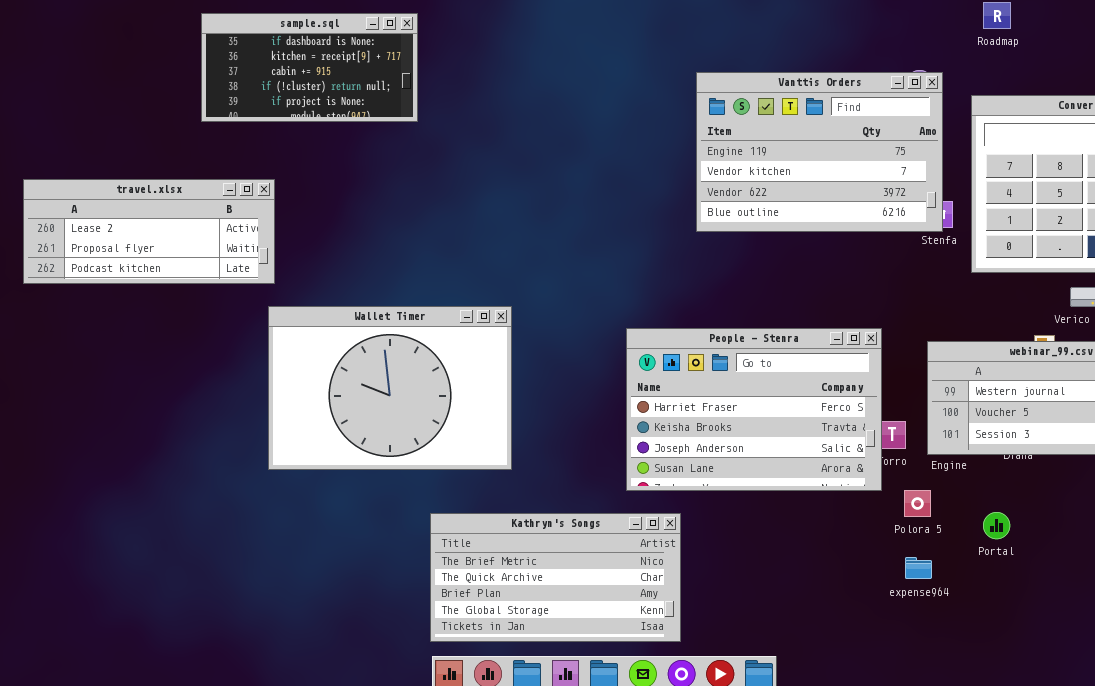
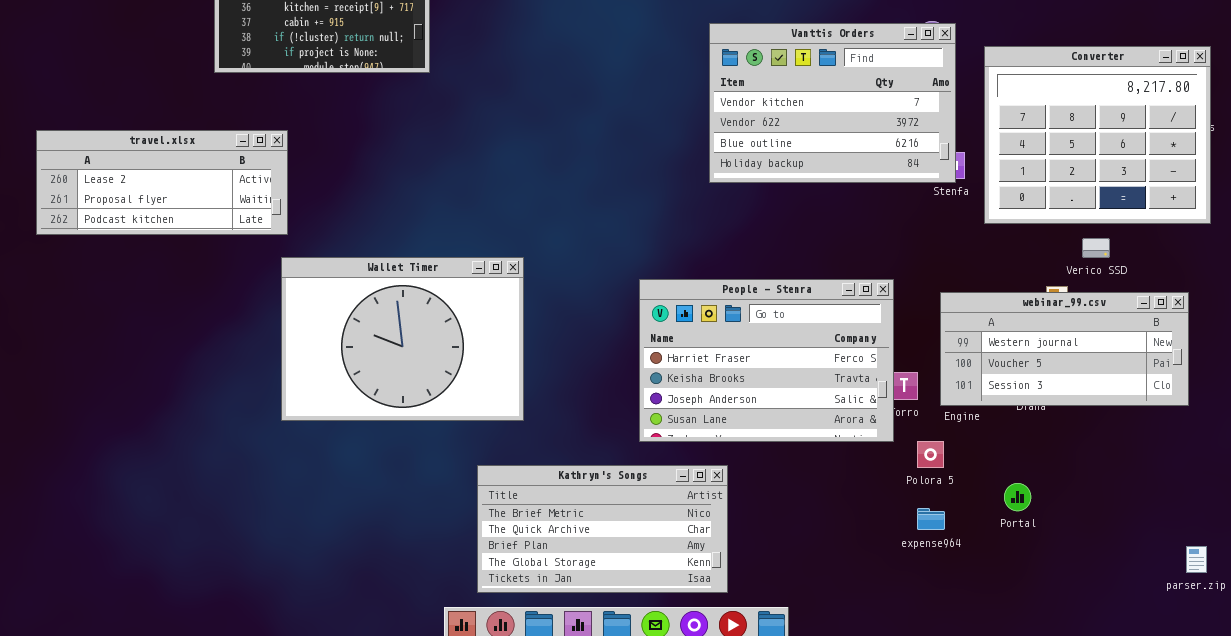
Vanttis Orders: [696,72,943,232] -> [709,23,956,183], scrolled down 1 row
Portal: [983,512,1010,539] -> [1004,483,1031,511], moved
Kathryn's Songs: [430,513,681,642] -> [477,465,728,593], moved

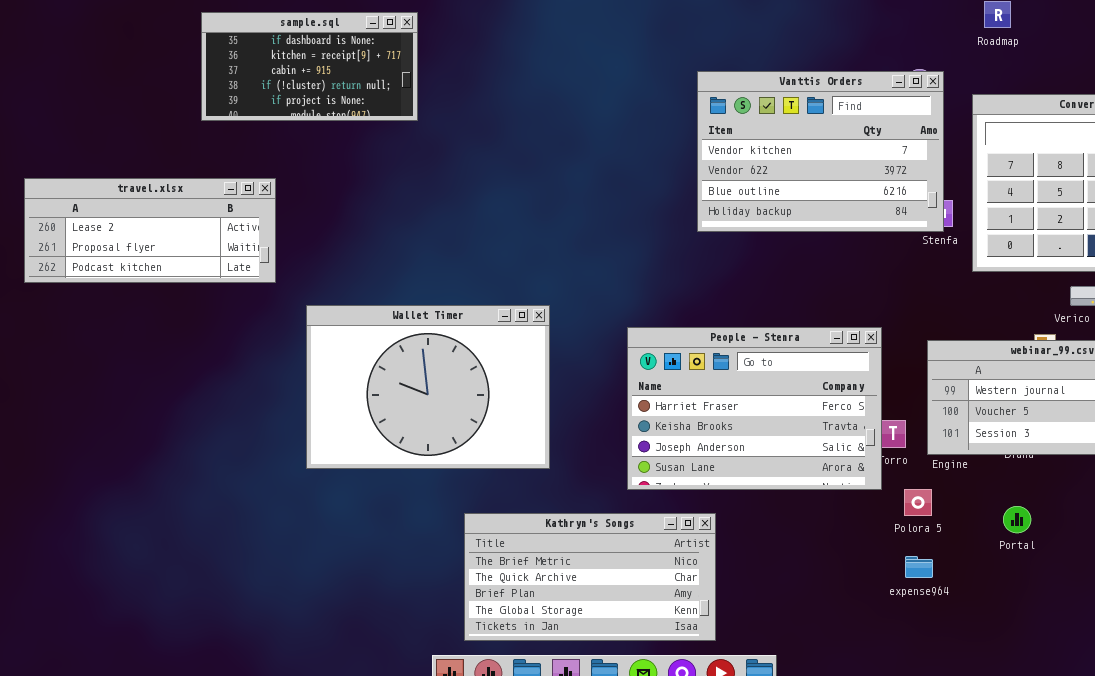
Wallet Timer: [281,257,524,421] -> [306,305,550,469], moved
Portal: [1004,483,1031,511] -> [1003,506,1031,533], moved

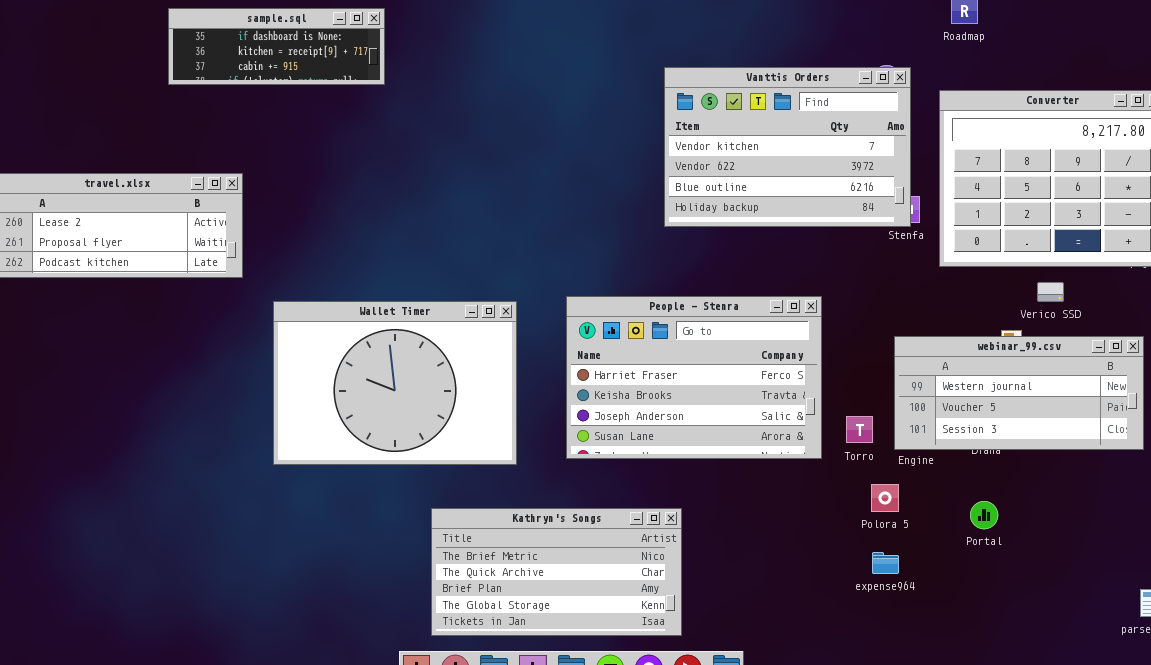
sample.sql: [201,12,418,121] -> [168,8,385,85], resized
People - Stenra: [627,327,882,490] -> [566,296,822,459], moved

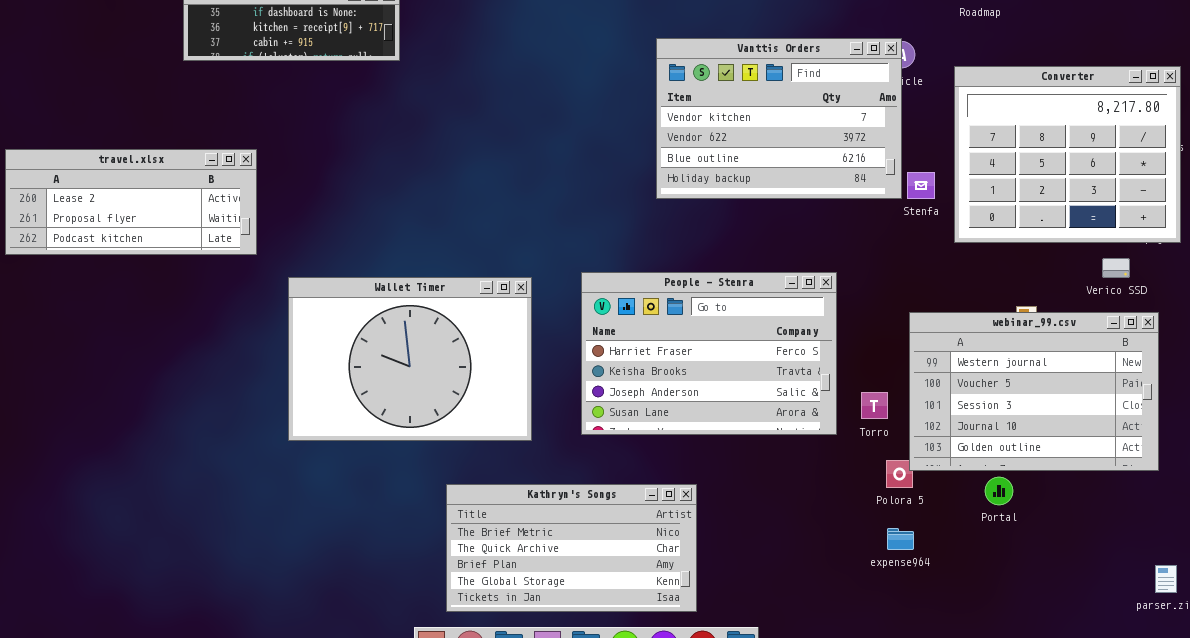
Vanttis Orders: [664,67,911,227] -> [656,38,902,199], moved
Verico SSD: [1037,282,1064,302] -> [1102,258,1130,278], moved
webinar_99.csv: [894,336,1144,450] -> [909,312,1159,471], resized

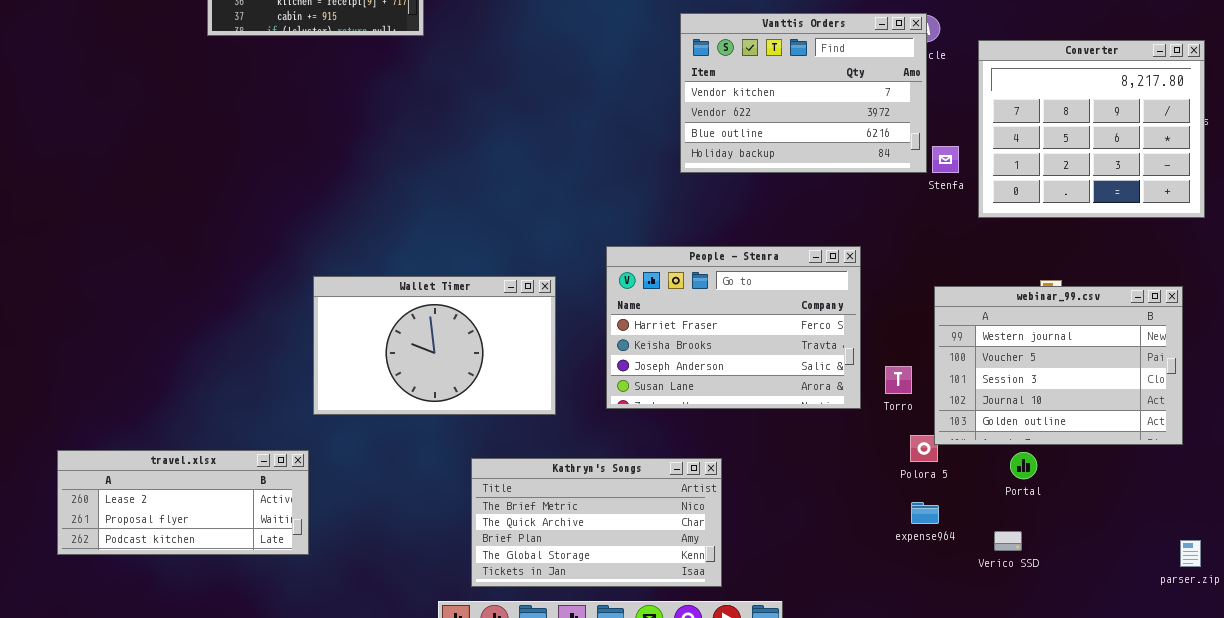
travel.xlsx: [5,149,257,255] -> [57,450,309,555], moved
Verico SSD: [1102,258,1130,278] -> [994,531,1022,551], moved
Wallet Timer: [288,277,532,441] -> [313,276,556,415], resized

